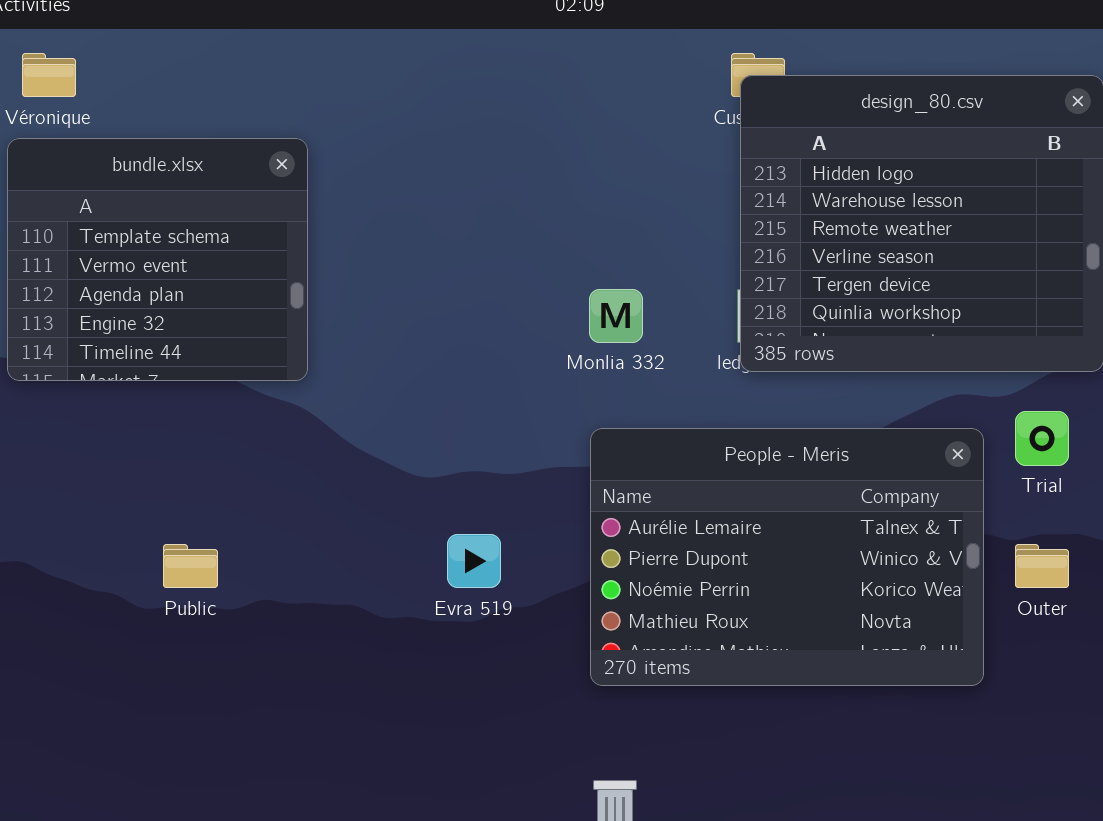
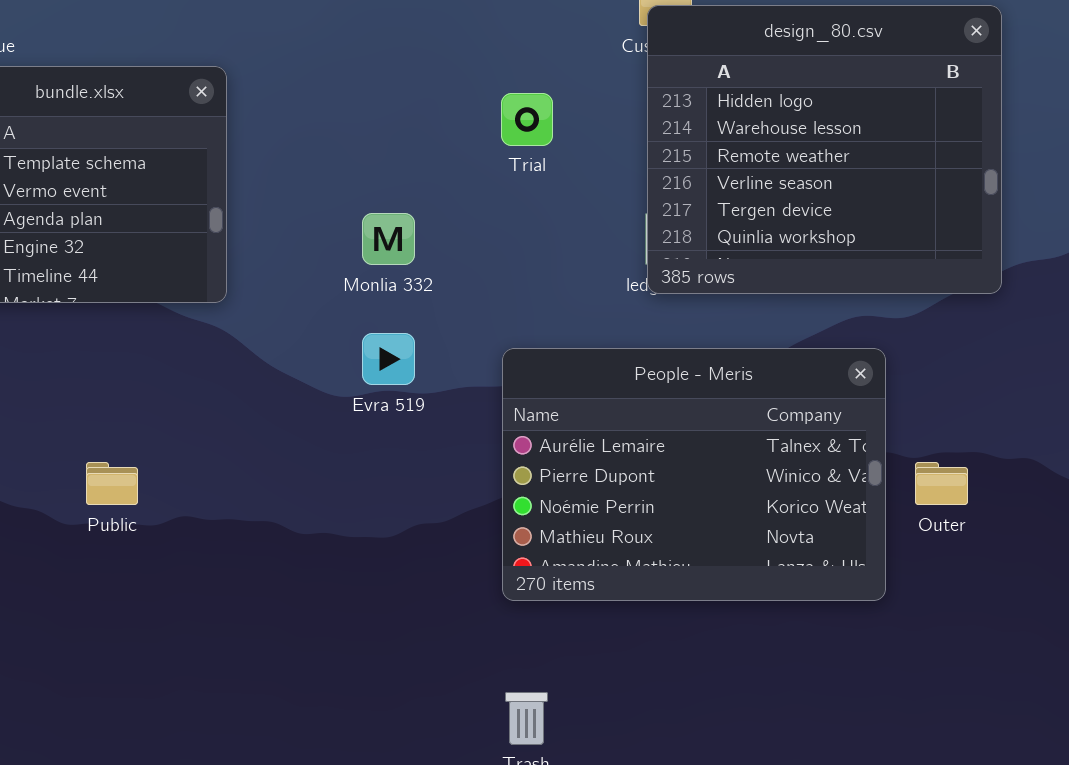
Monlia 332: [589,289,643,343] -> [362,213,415,265], moved
Trial: [1015,411,1069,466] -> [501,93,553,146], moved
Evra 519: [447,534,501,588] -> [362,333,415,385], moved

